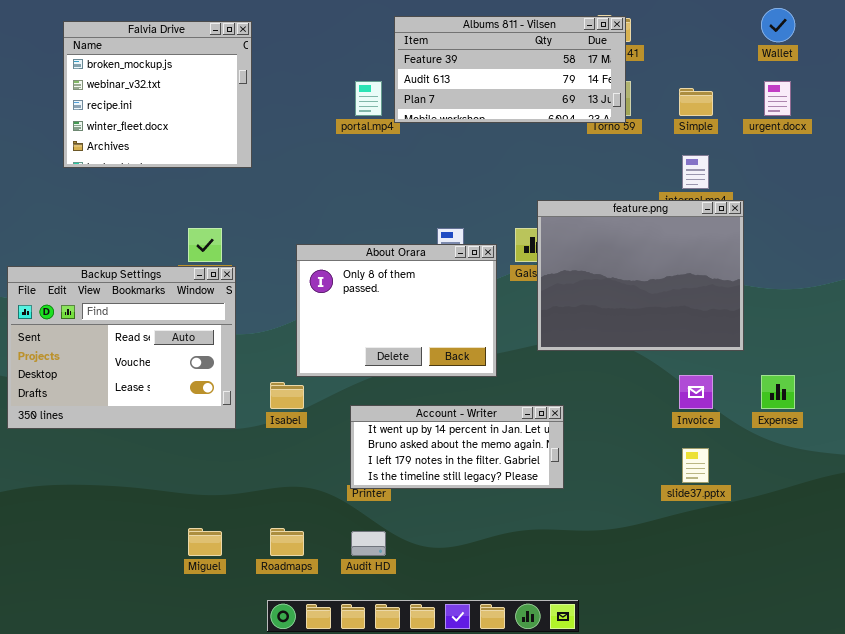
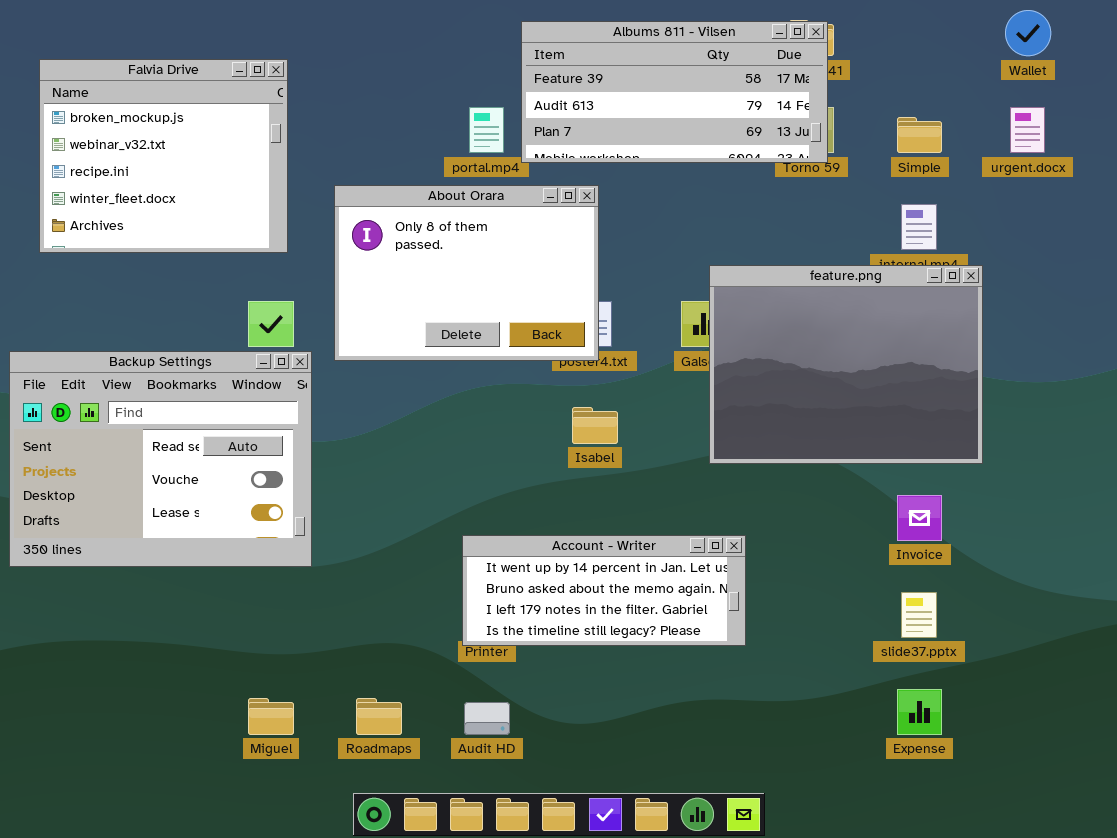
Falvia Drive: [63,21,252,168] -> [39,59,288,253], moved
About Orara: [296,244,497,377] -> [334,185,599,361], moved
Expense: [761,375,795,409] -> [897,689,942,735], moved
Isabel: [270,382,304,409] -> [572,407,618,444], moved

